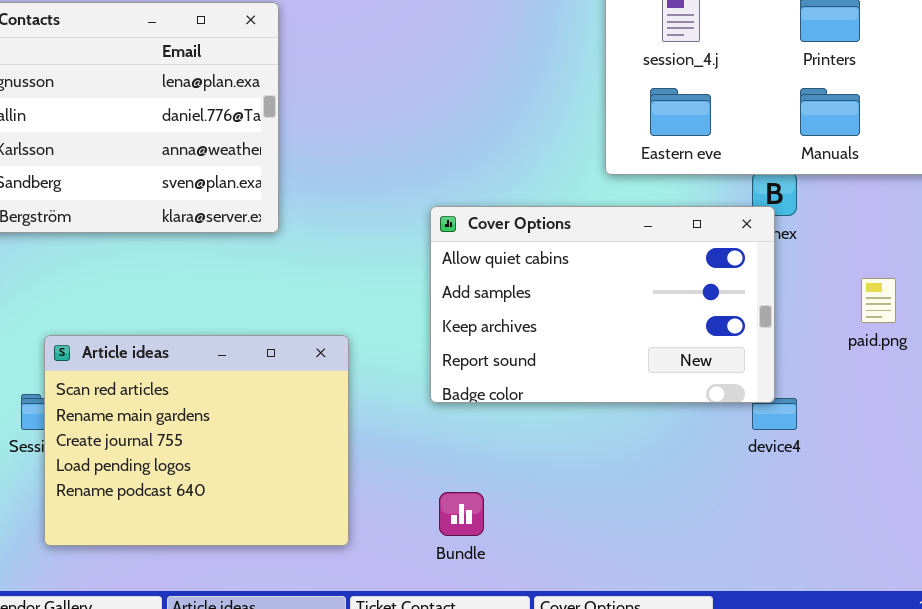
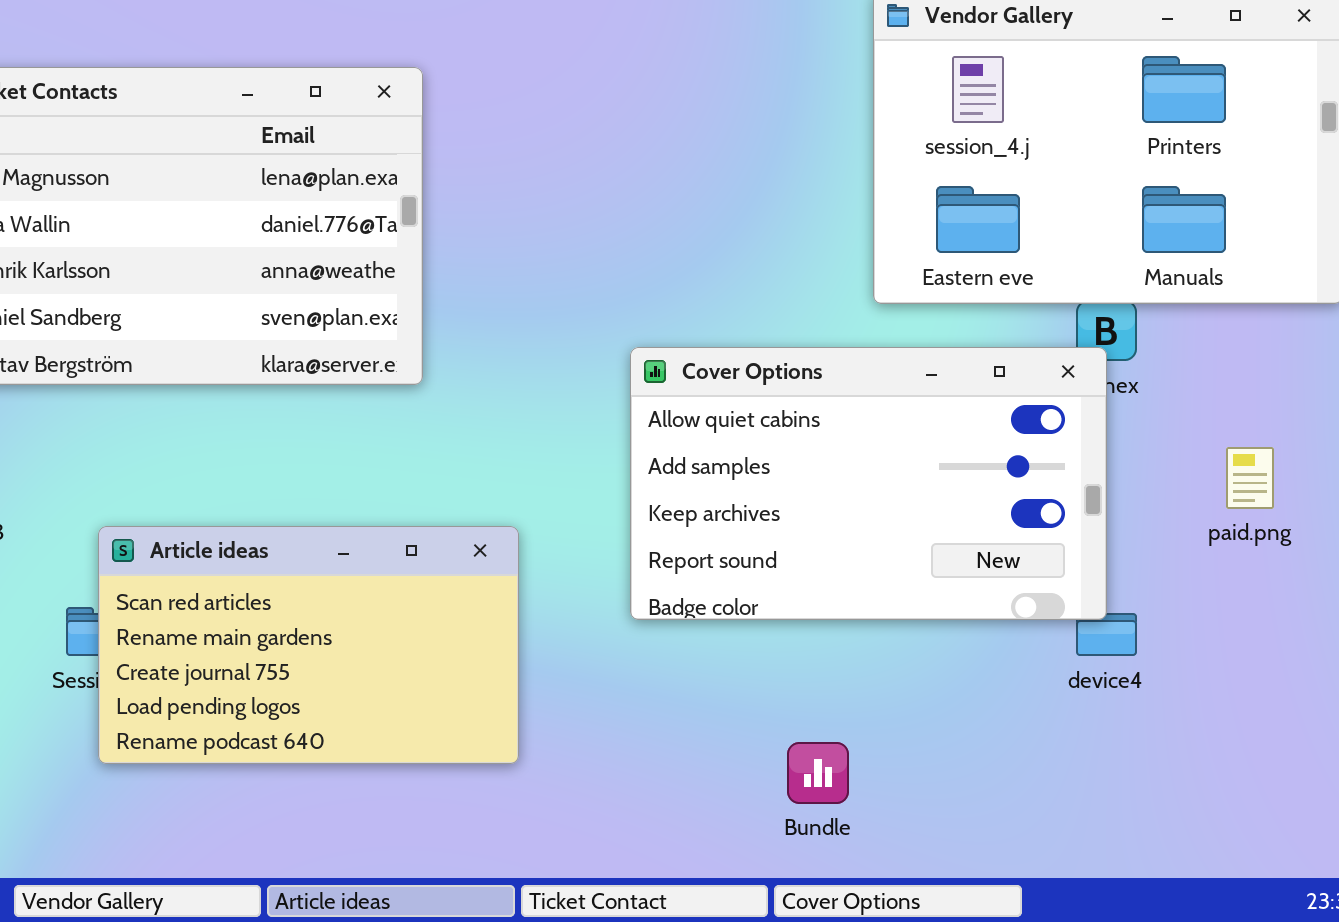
Article ideas: [44,335,349,546] -> [98,526,519,764], resized
Bundle: [439,492,484,536] -> [787,742,849,804], moved

